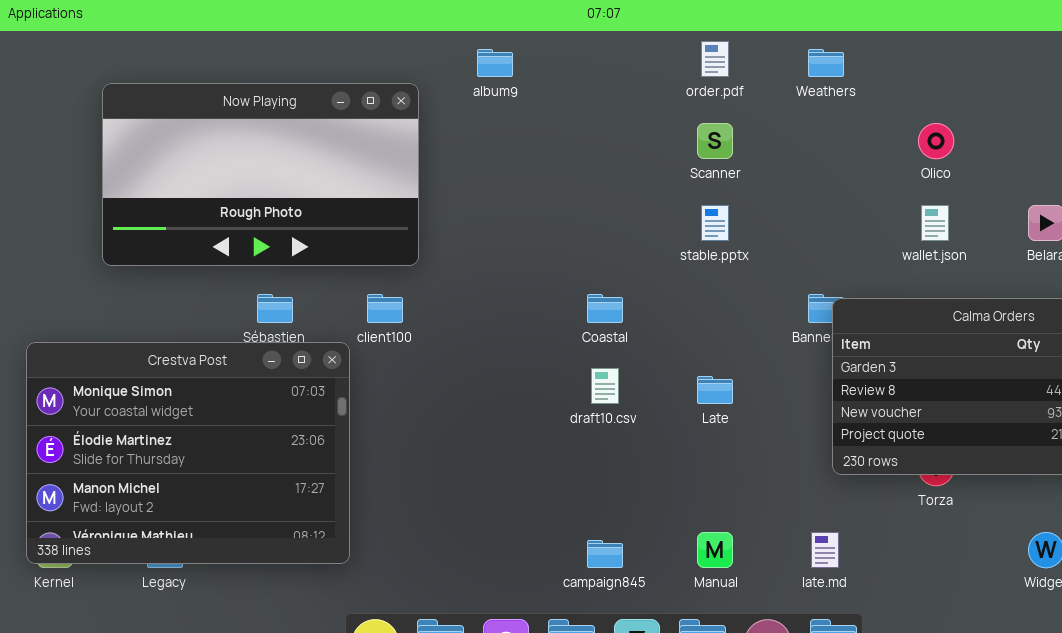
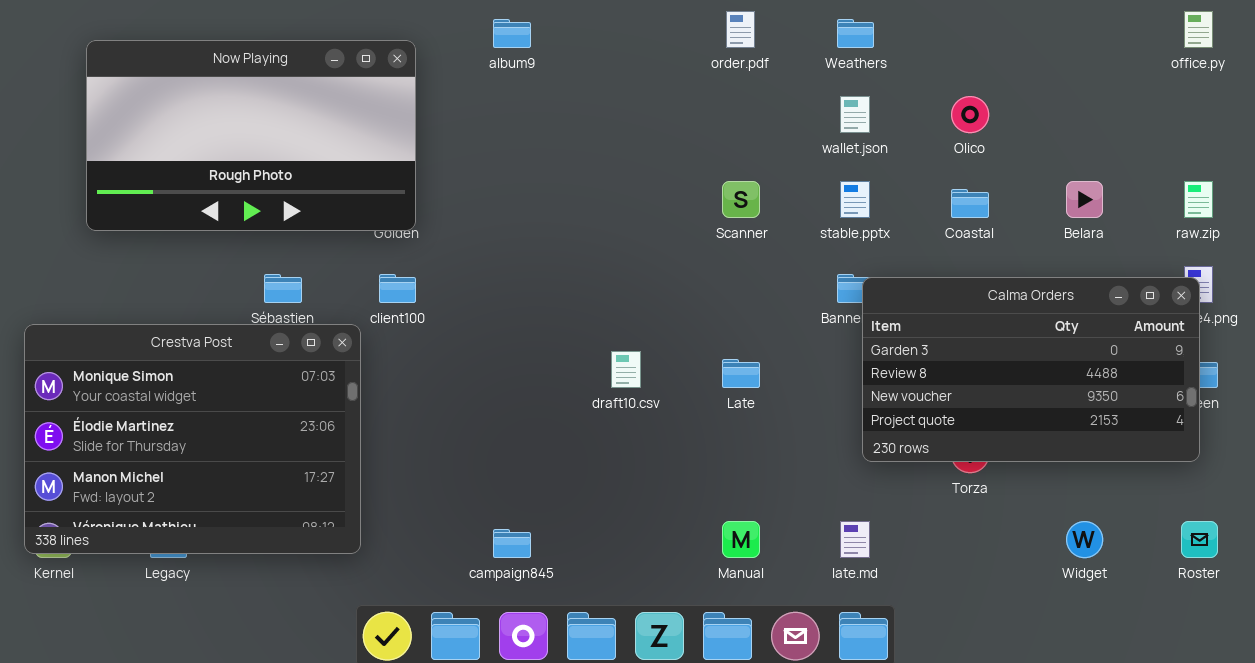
Now Playing: [102,83,419,266] -> [86,40,416,231], moved
Scanner: [697,123,733,159] -> [722,181,760,218], moved
stable.pptx: [701,205,729,241] -> [840,181,870,218], moved
wallet.json: [921,205,949,241] -> [840,96,870,133], moved
Coastal: [587,294,623,323] -> [951,189,989,218], moved
campaign845: [587,540,623,568] -> [493,529,531,558], moved

